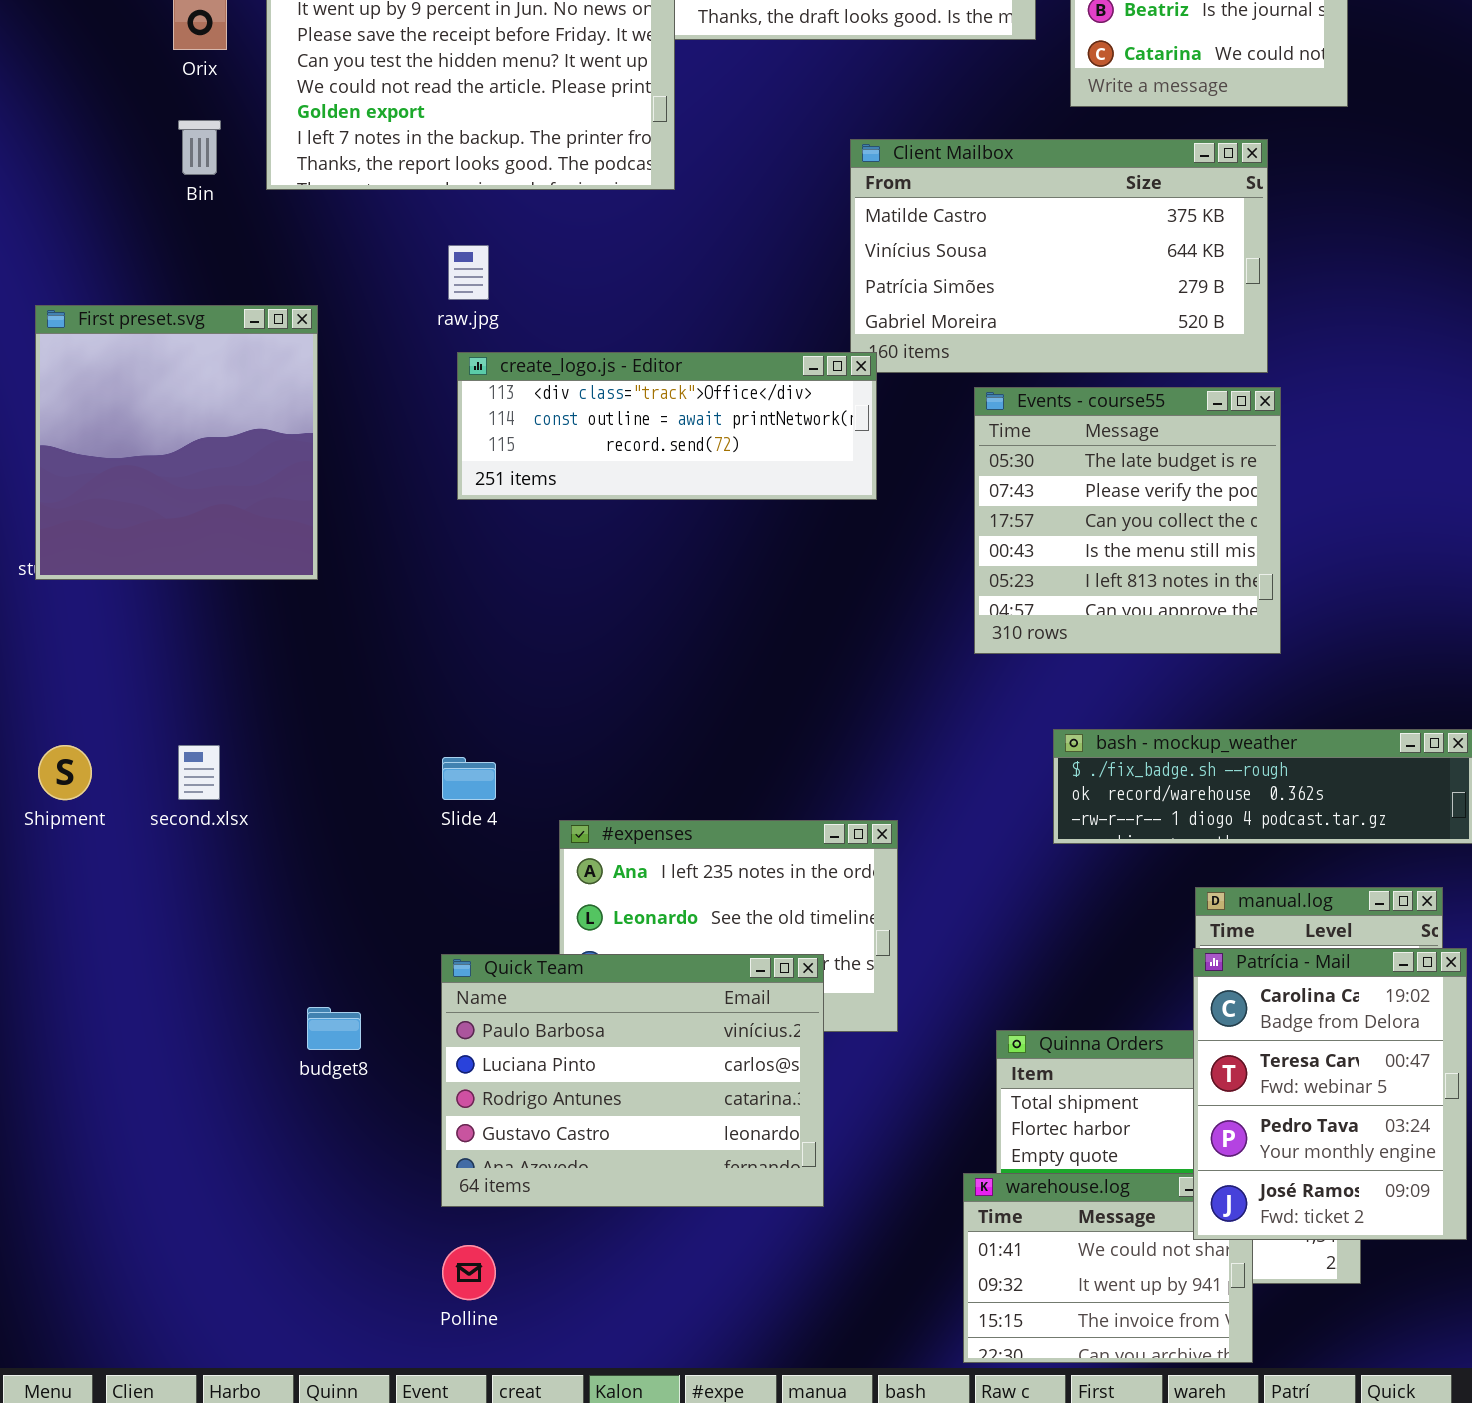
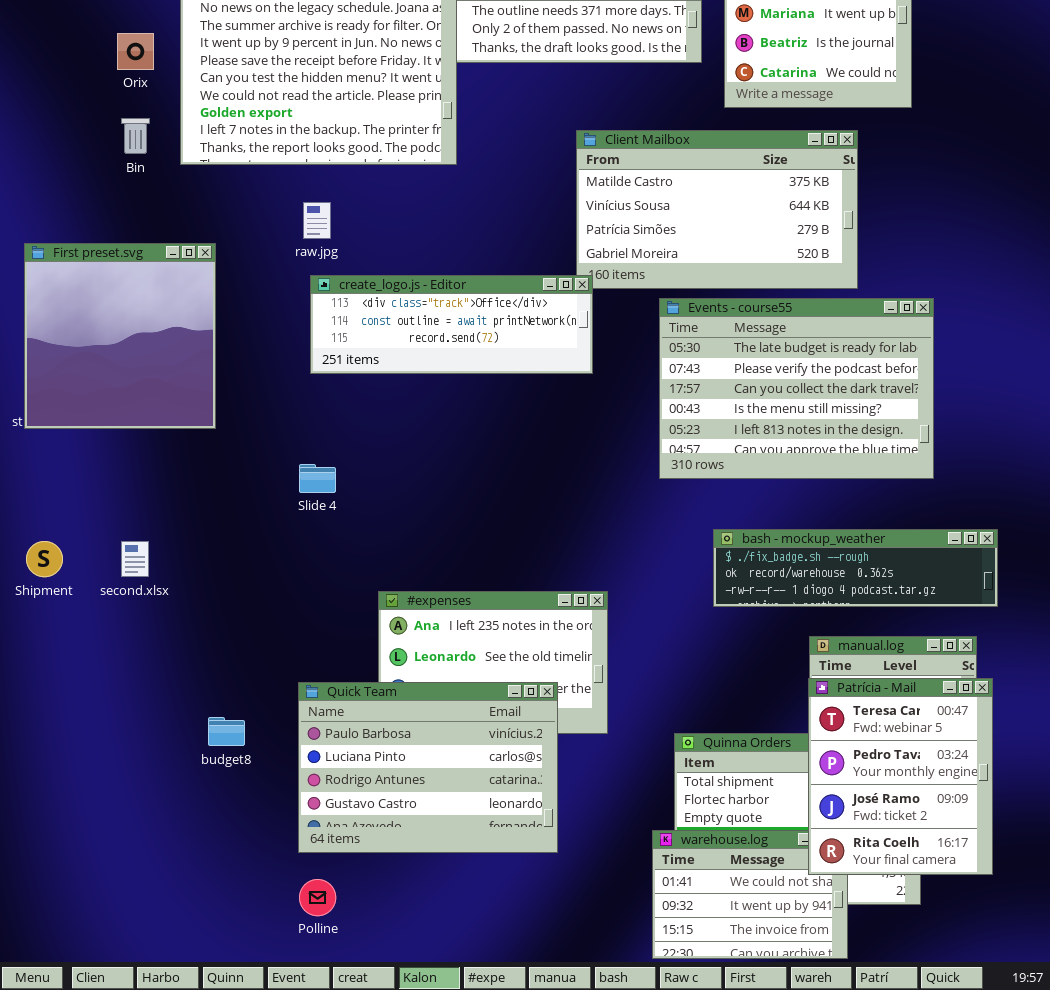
Events - course55: [974,387,1281,654] -> [659,298,934,479], resized
Slide 4: [442,757,496,800] -> [299,464,336,493], moved
Patrícia - Mail: [1193,948,1467,1240] -> [808,678,993,875], scrolled down 1 row

